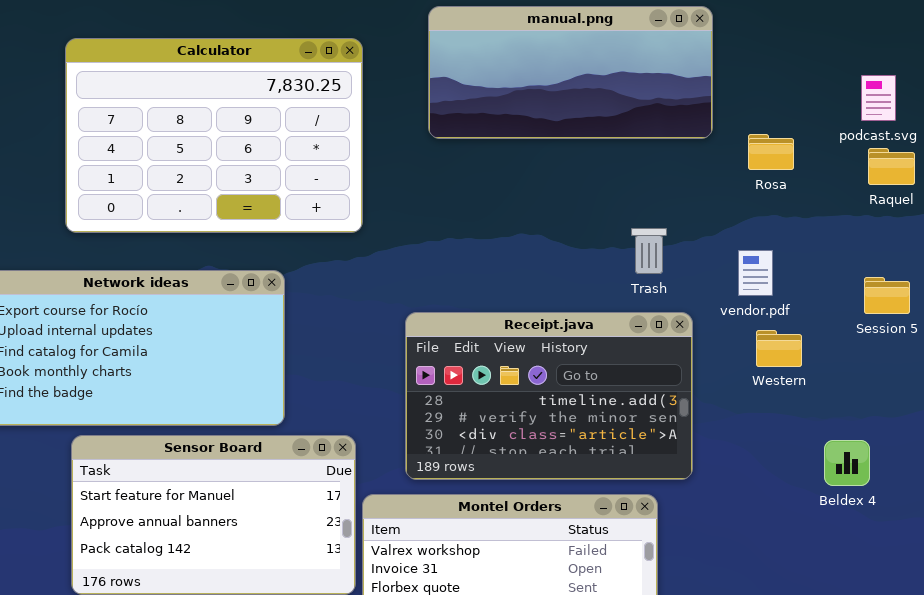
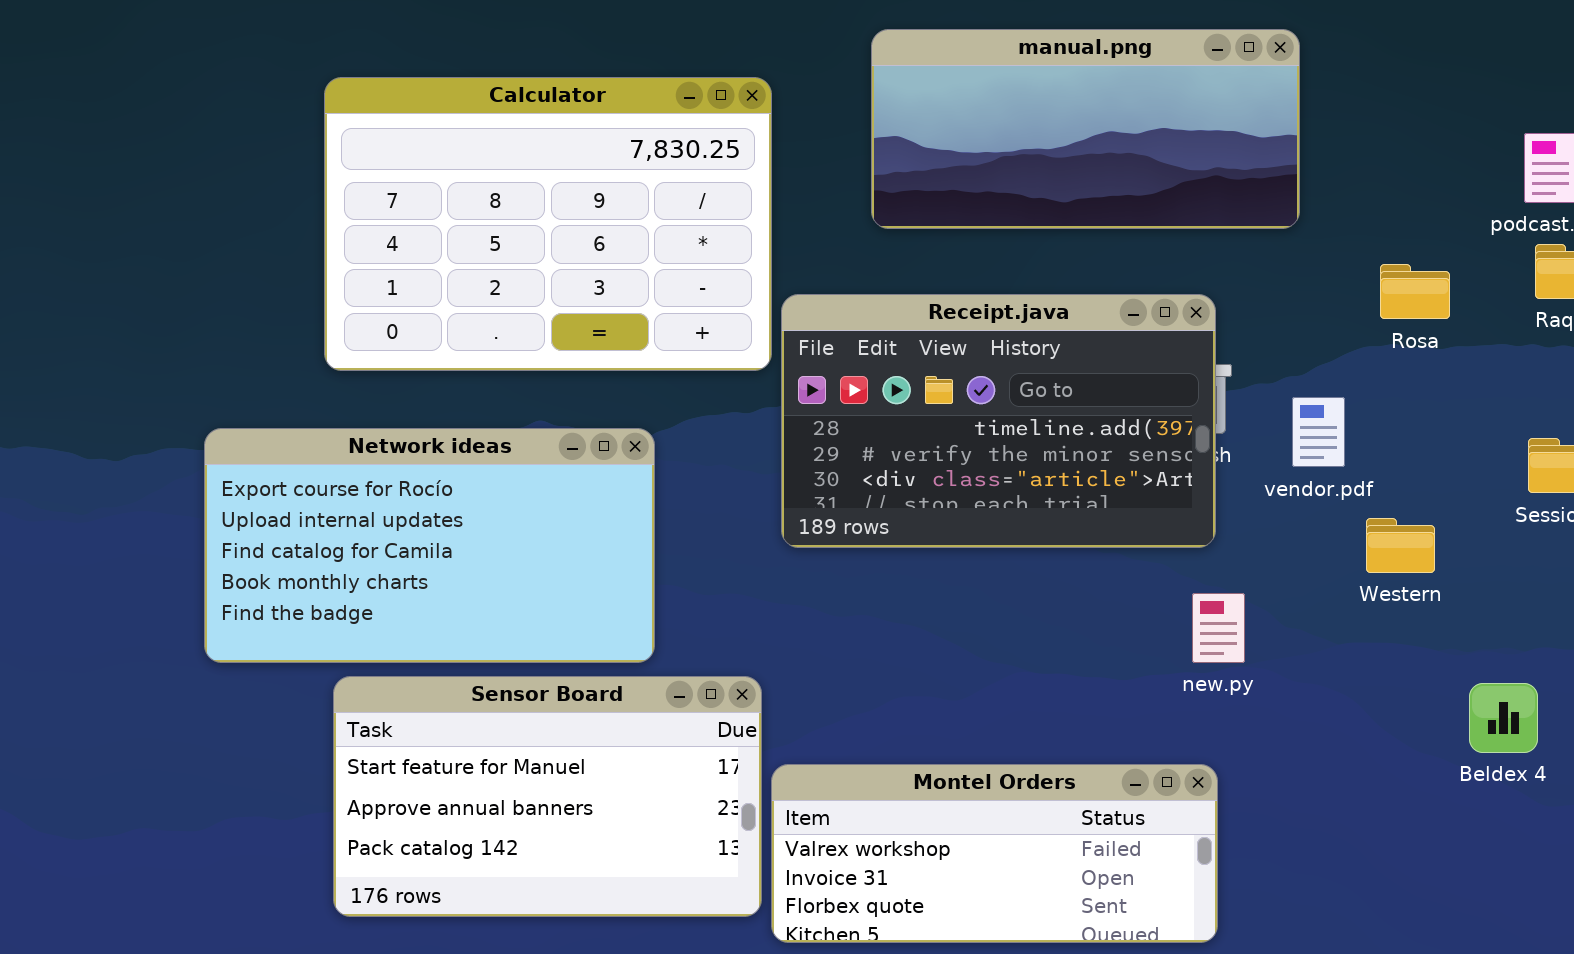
Rosa: [748,134,794,170] -> [1380,264,1450,319], moved
vendor.pdf: [738,250,773,296] -> [1292,397,1345,467], moved
Receipt.java: [405,312,693,480] -> [781,294,1216,548], moved

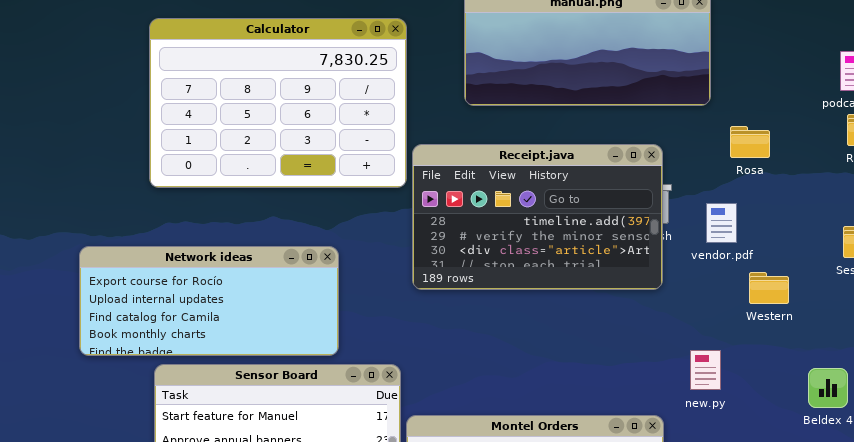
Rosa: [1380,264,1450,319] -> [730,126,770,158], moved
Network ideas: [204,428,655,663] -> [79,246,339,356], resized
new.py: [1192,593,1245,663] -> [690,350,721,390], moved

